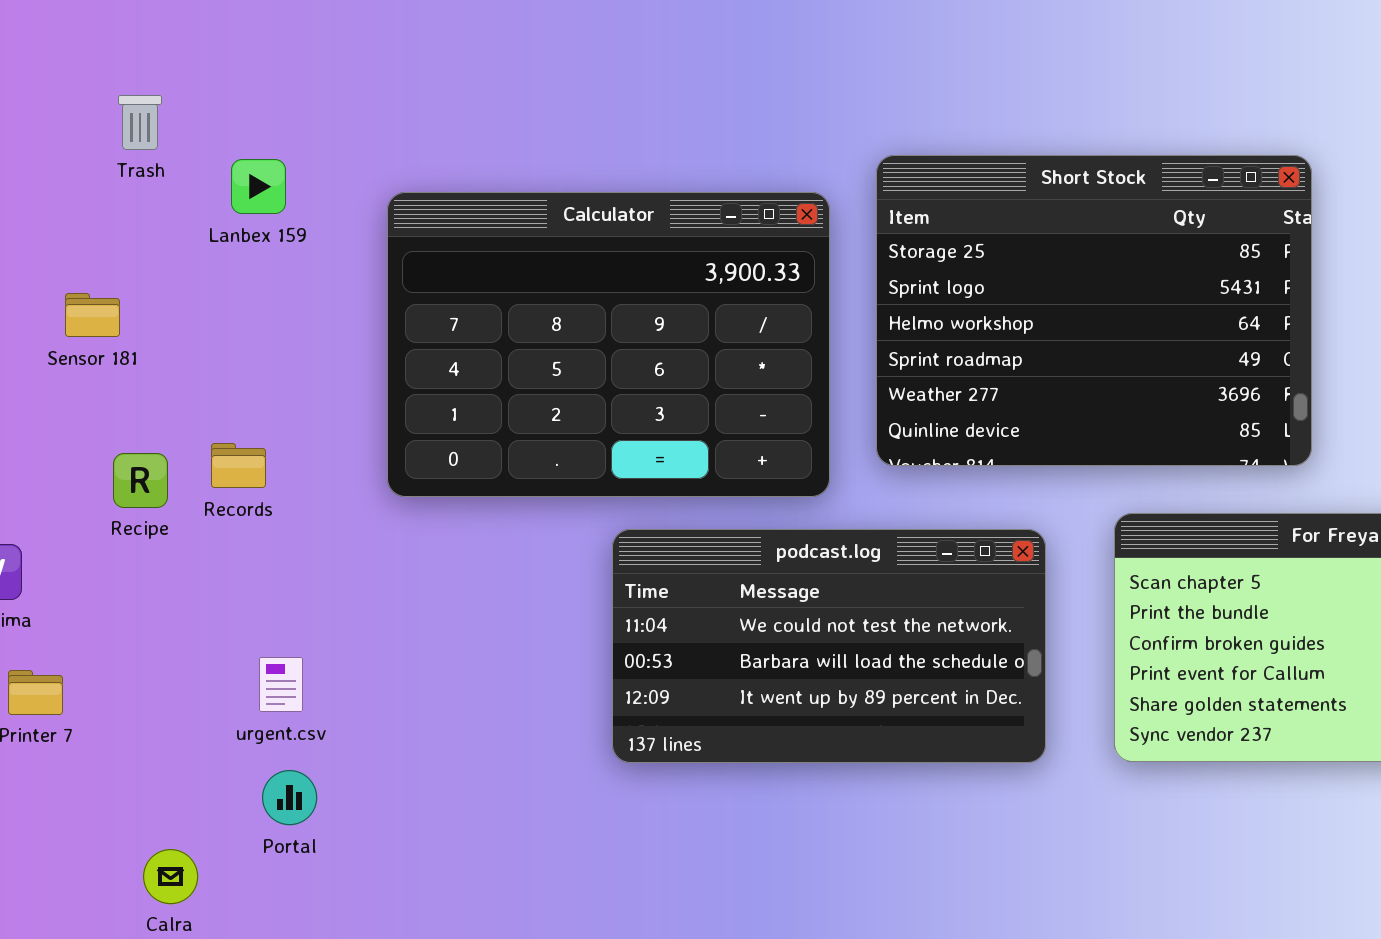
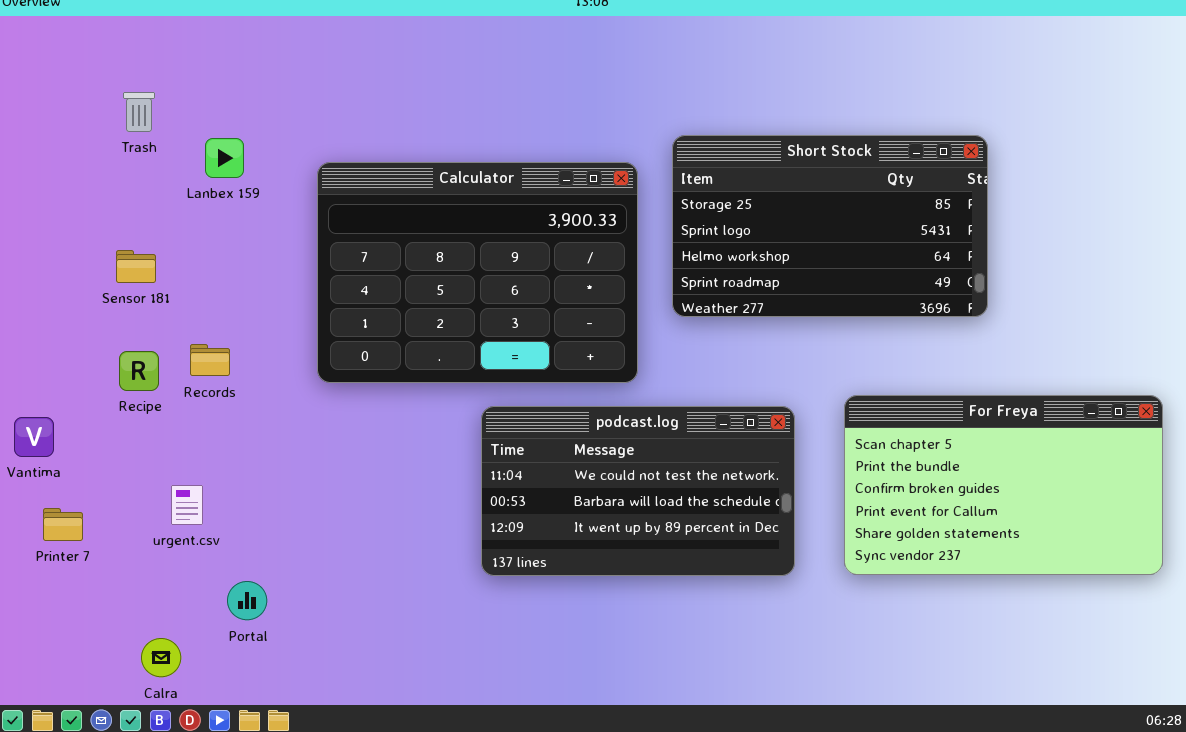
Short Stock: [876,155,1312,466] -> [672,135,988,317], resized
Sensor 181: [65,293,120,337] -> [116,250,156,283], moved
urgent.csv: [259,657,303,712] -> [171,485,203,525], moved

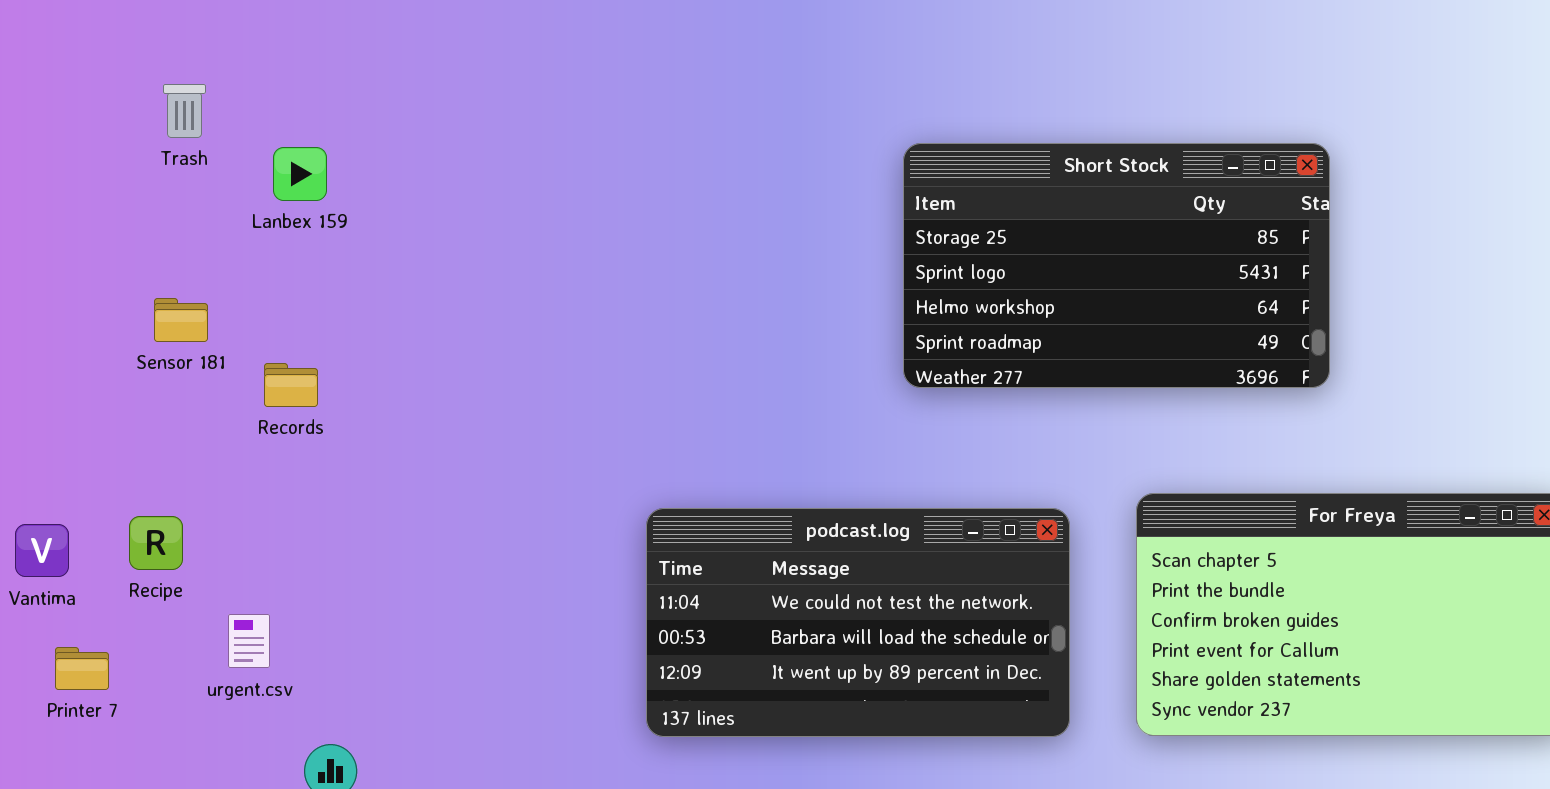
Calculator: [317,162,638,383] -> none, closed
Records: [190,344,230,376] -> [264,363,318,407], moved
Recipe: [119,351,159,391] -> [129,516,183,570], moved

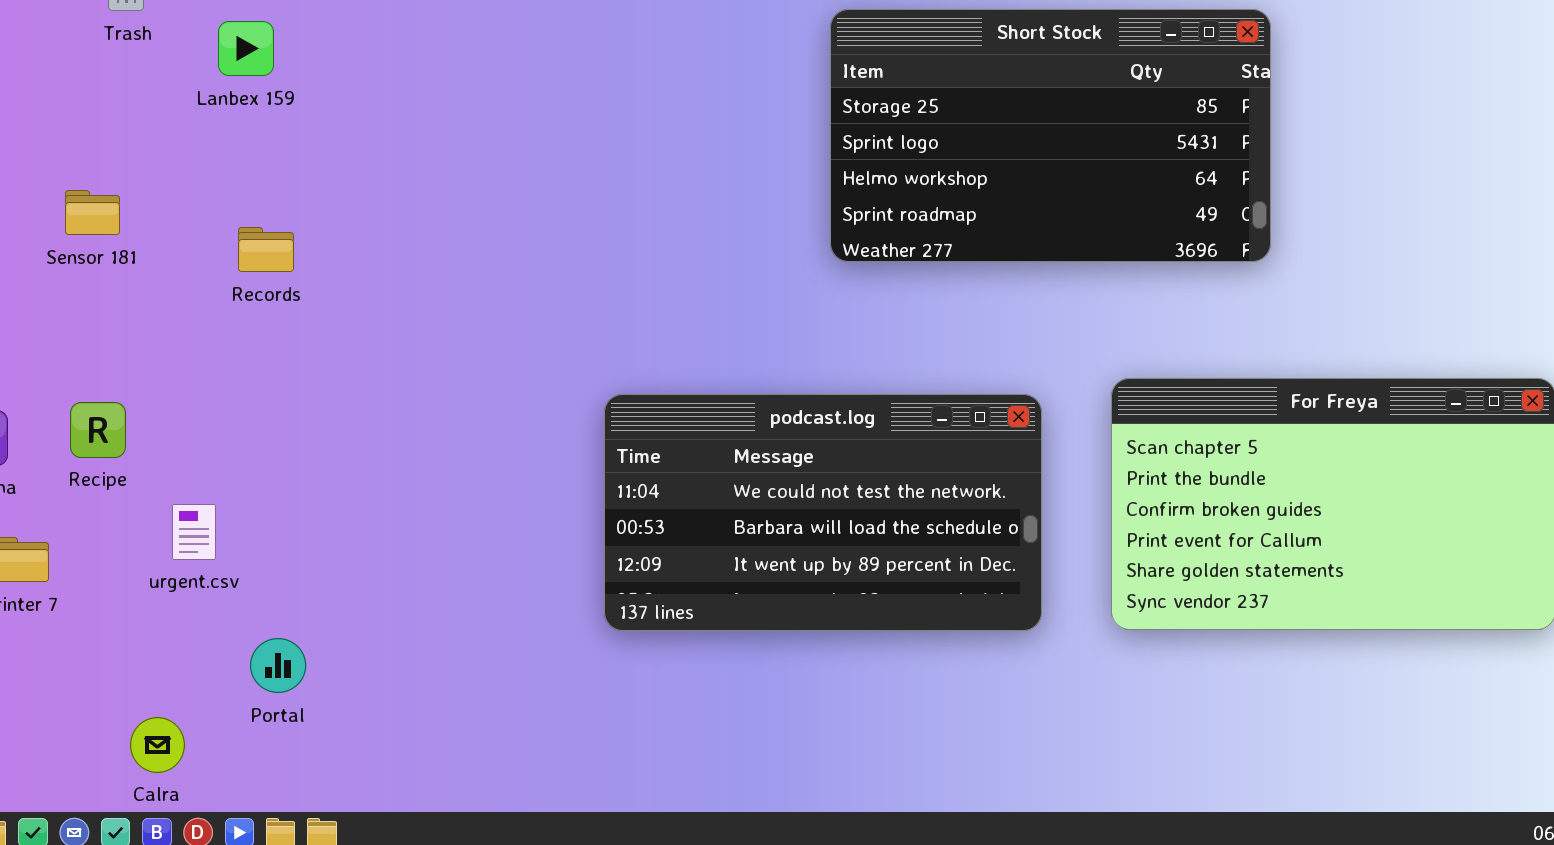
Short Stock: [903,143,1330,388] -> [830,9,1271,262], moved
Sensor 181: [154,298,208,342] -> [65,190,120,235], moved
Records: [264,363,318,407] -> [238,227,294,272], moved

